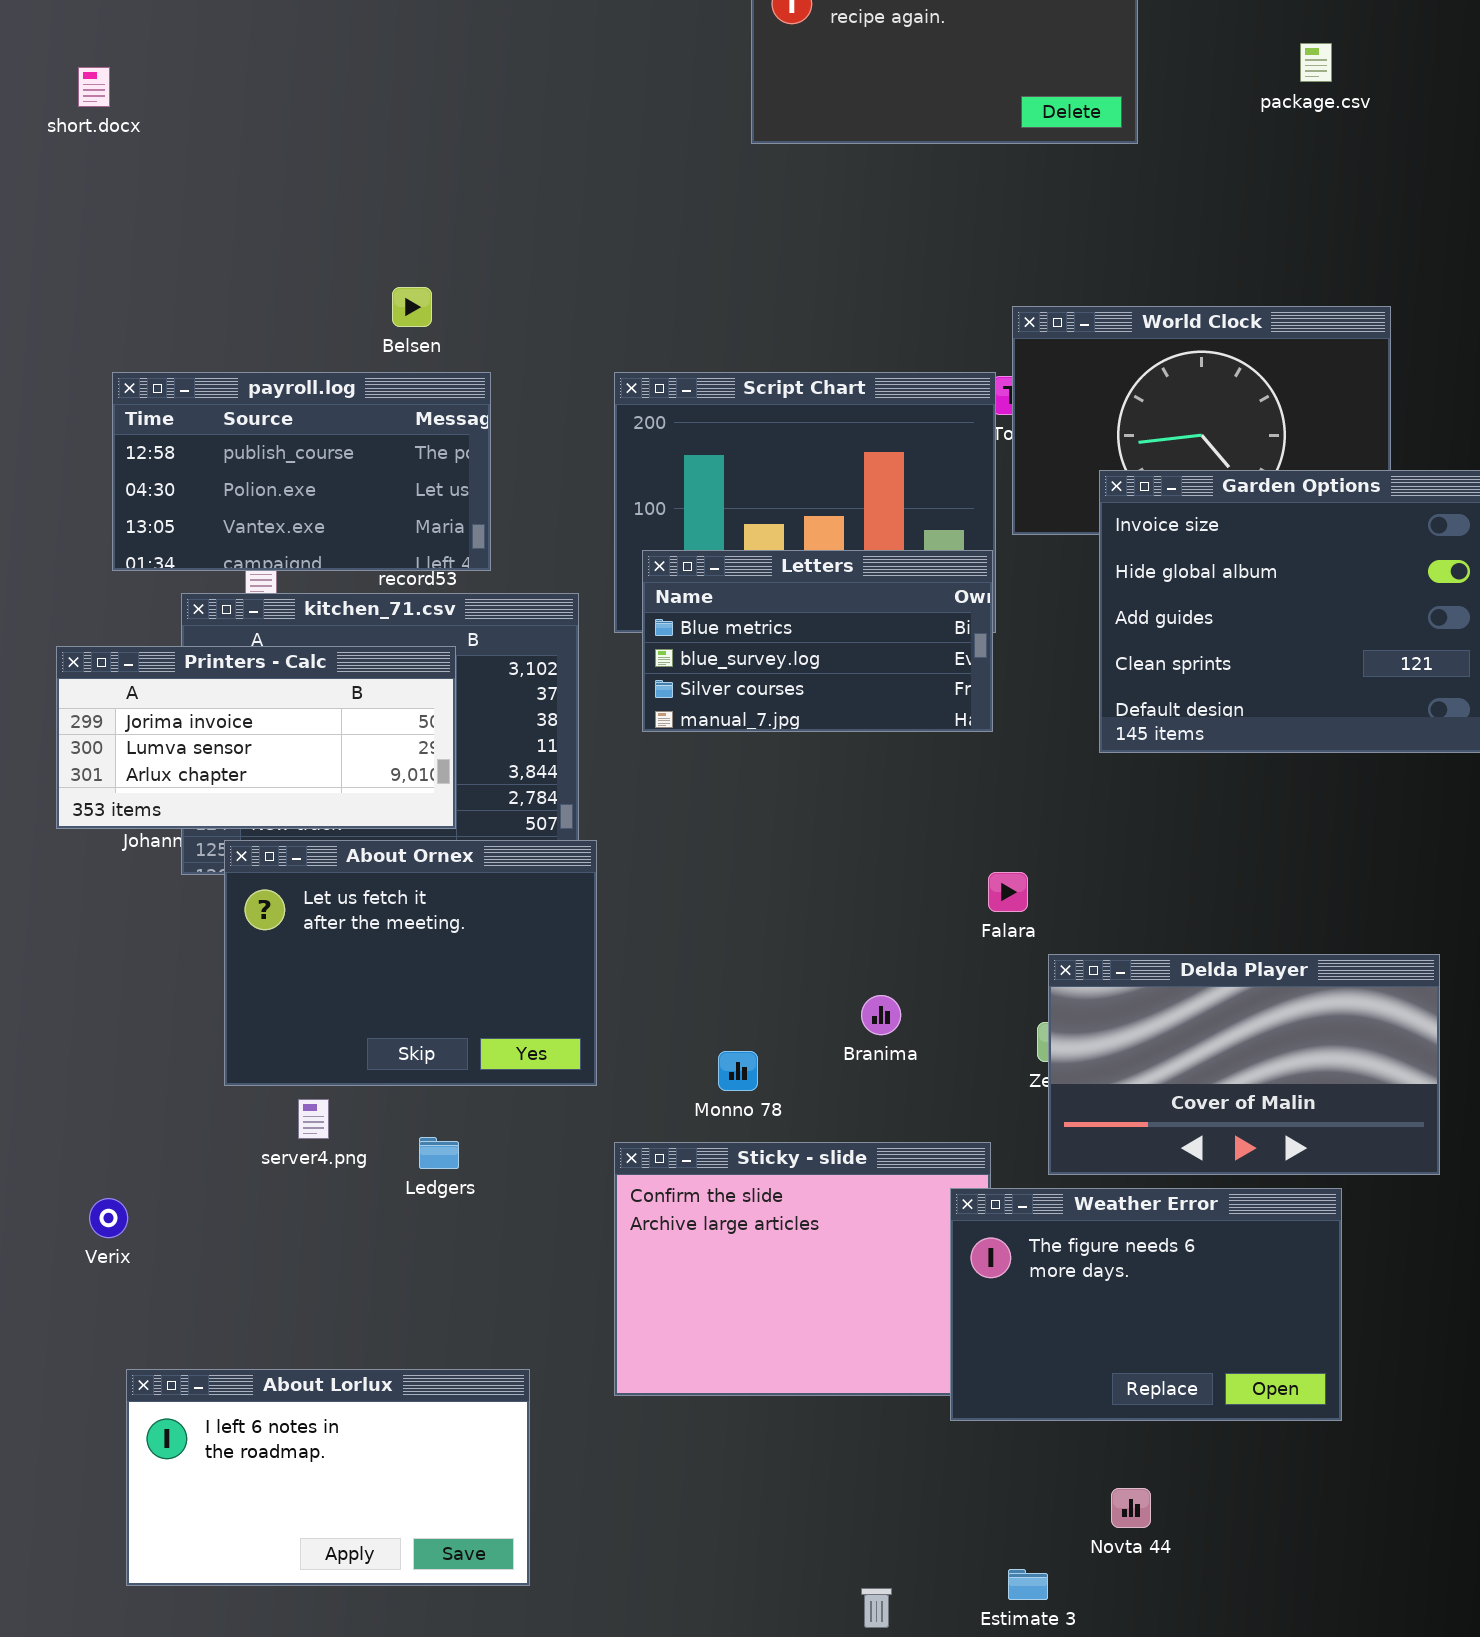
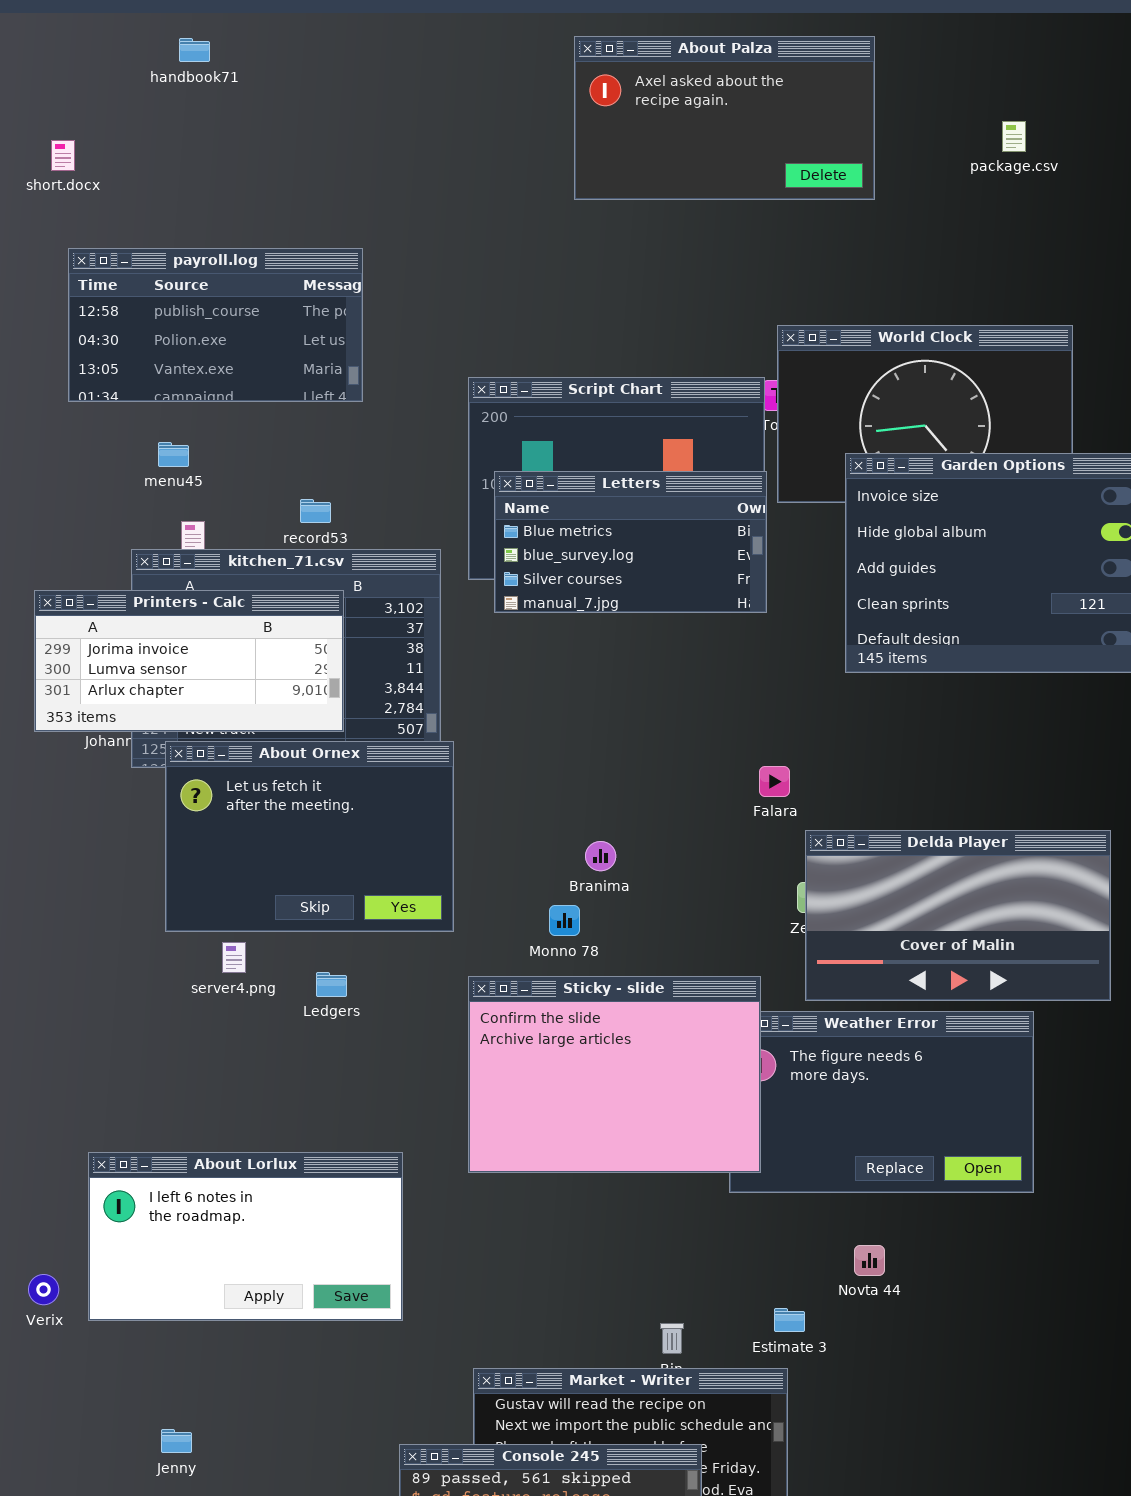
payroll.log: [112,372,491,571] -> [68,248,363,402], moved
Letters: [642,550,993,732] -> [494,471,767,613], moved
Branima: [861,995,901,1035] -> [585,841,616,871], moved
Sticky - slide: [614,1142,991,1396] -> [468,976,761,1173], raised
Verix: [89,1198,128,1238] -> [28,1274,59,1305], moved

